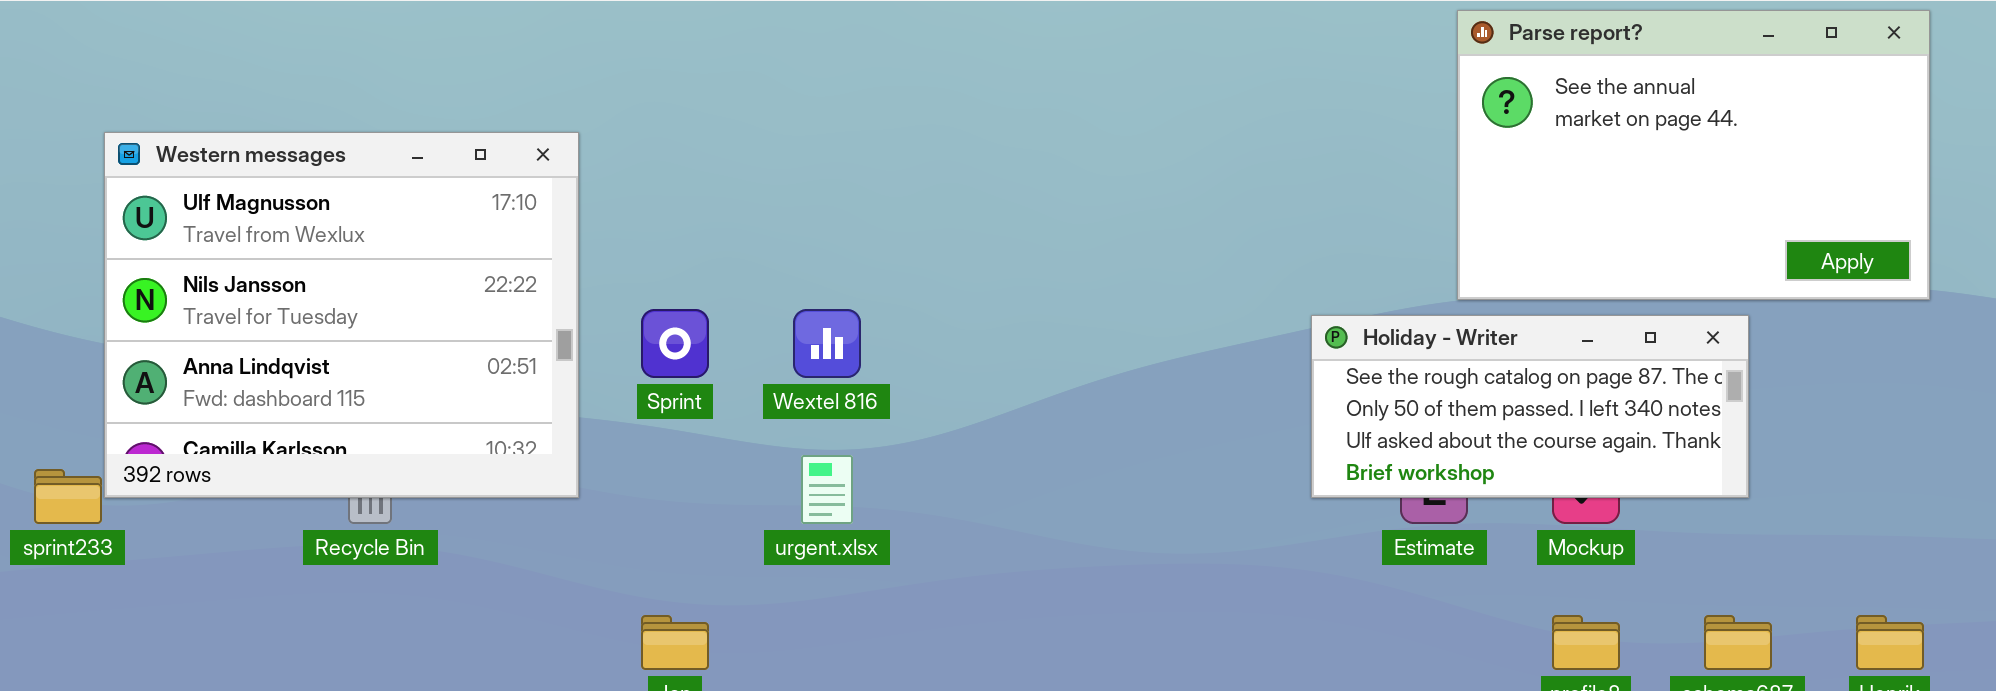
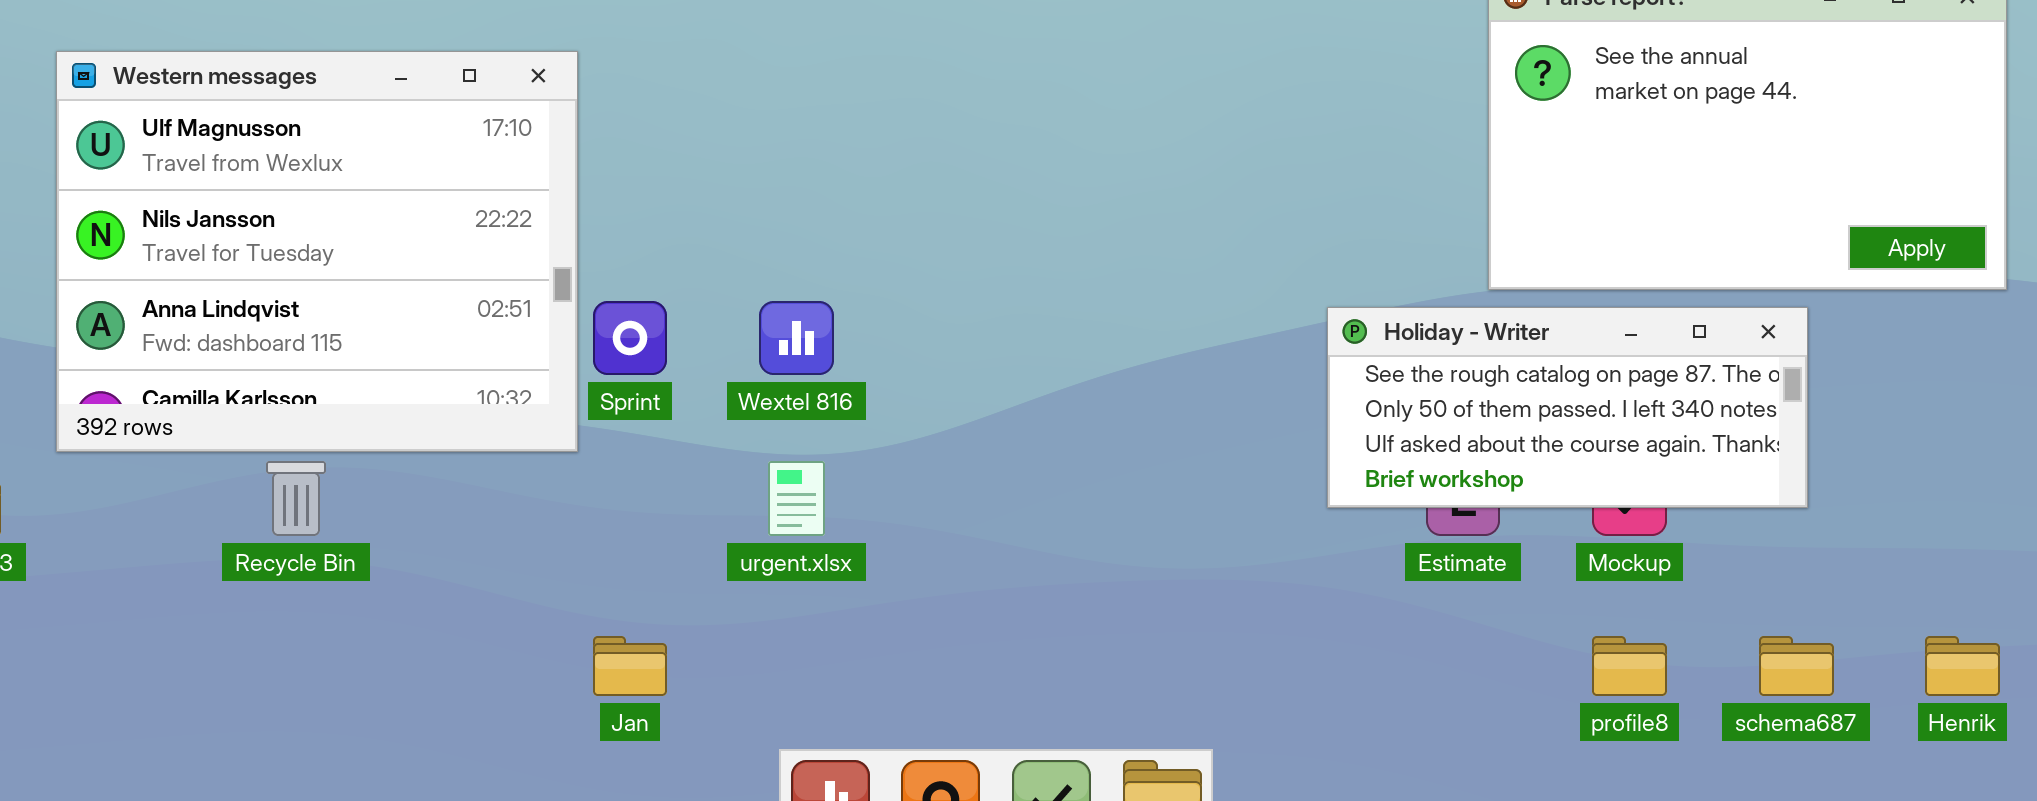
Western messages: [104,132,579,498] -> [56,51,578,452], moved

